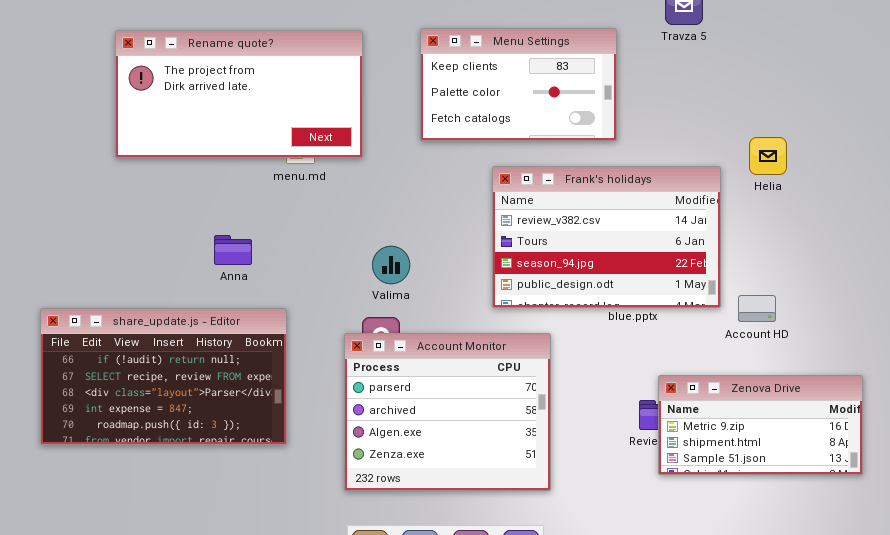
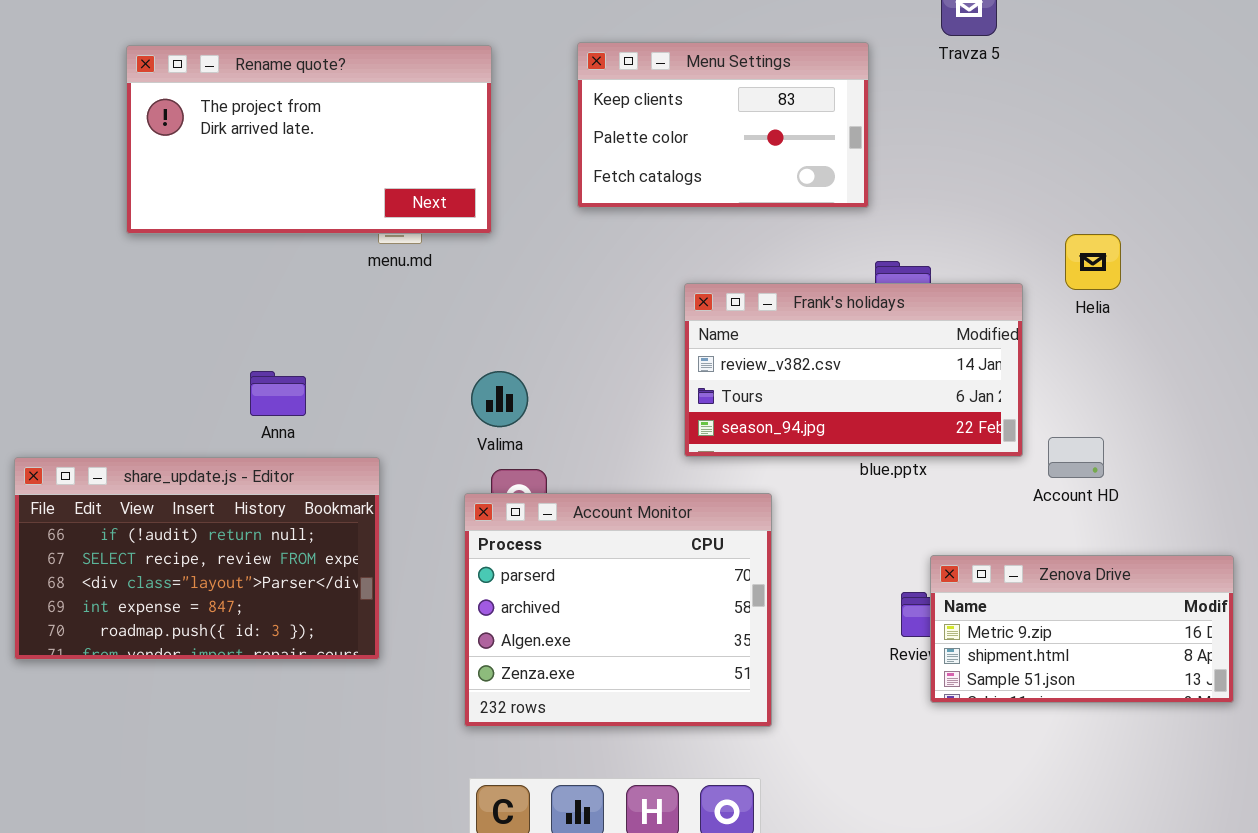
Helia: [749,137,787,175] -> [1065,234,1121,290], moved
Frank's holidays: [492,166,721,308] -> [684,283,1023,457], resized
Anna: [214,235,252,265] -> [250,371,306,416], moved
Valima: [372,246,410,284] -> [471,371,528,427], moved

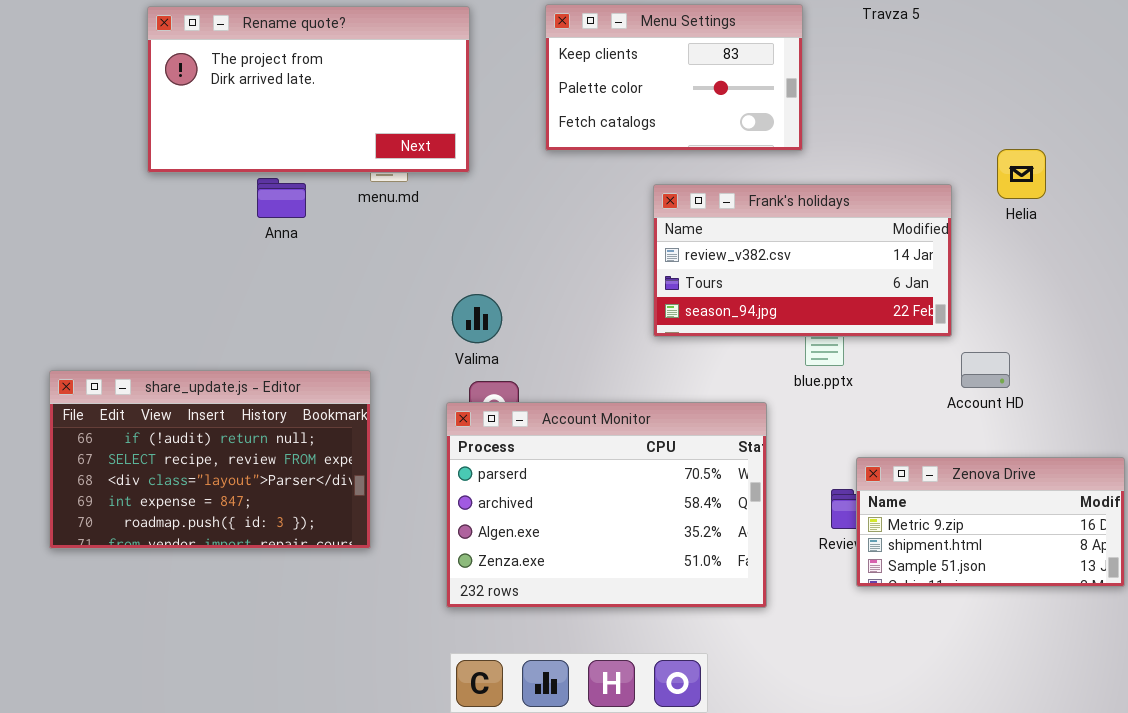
Helia: [1065,234,1121,290] -> [997,149,1046,199], moved
Frank's holidays: [684,283,1023,457] -> [653,184,952,337], moved
Anna: [250,371,306,416] -> [257,178,306,218], moved
Account Monitor: [464,493,772,727] -> [446,402,767,608], resized

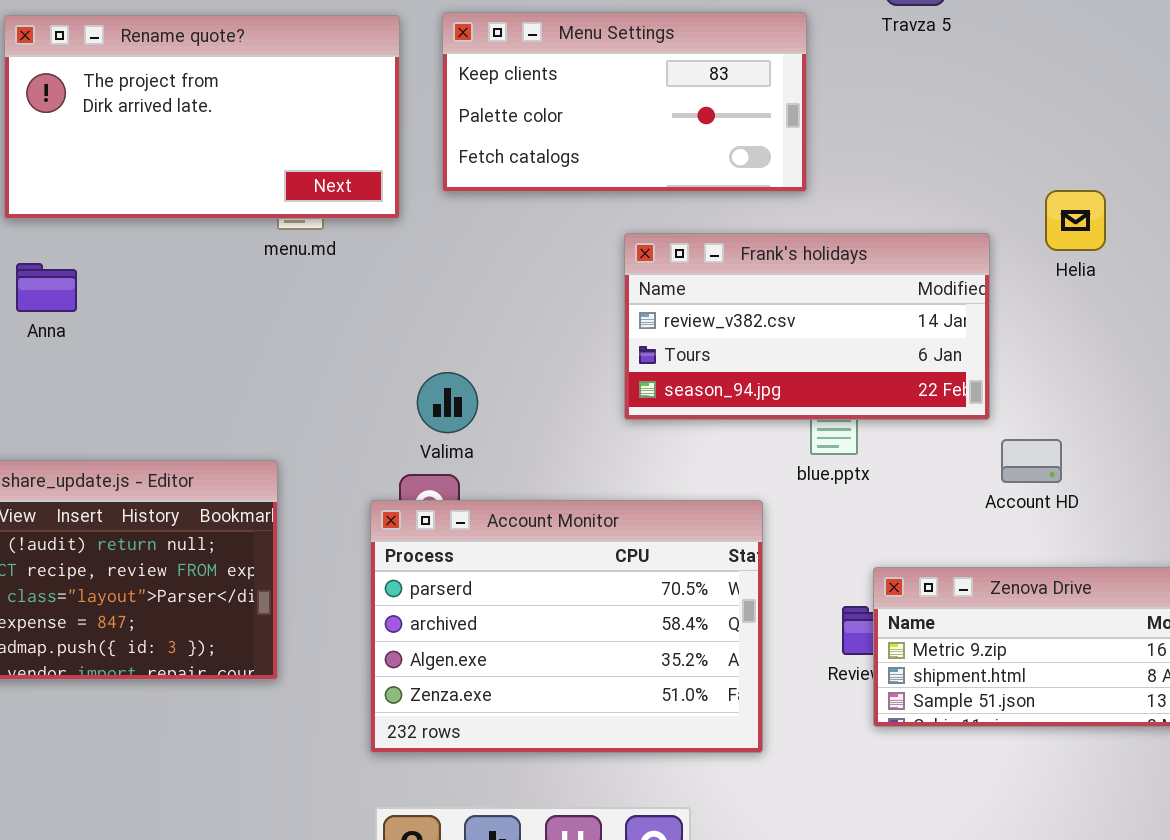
Menu Settings: [545,4,803,151] -> [442,12,807,192], resized
Anna: [257,178,306,218] -> [16,263,77,312], moved
Valima: [452,294,502,343] -> [417,372,478,433], moved

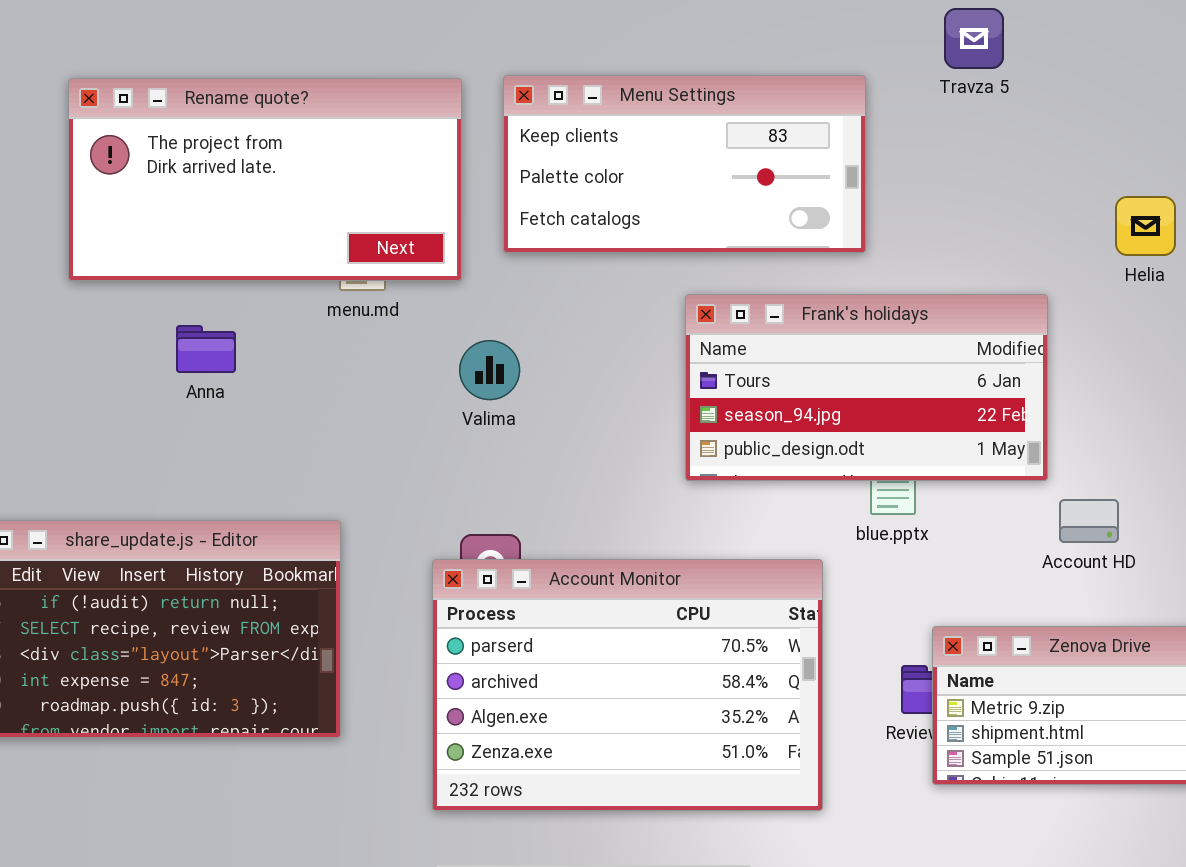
Helia: [1045,190,1106,251] -> [1115,196,1176,256], moved
Frank's holidays: [624,233,990,420] -> [685,294,1048,481], scrolled down 1 row
Anna: [16,263,77,312] -> [176,325,236,373], moved
Valima: [417,372,478,433] -> [459,340,520,400], moved

